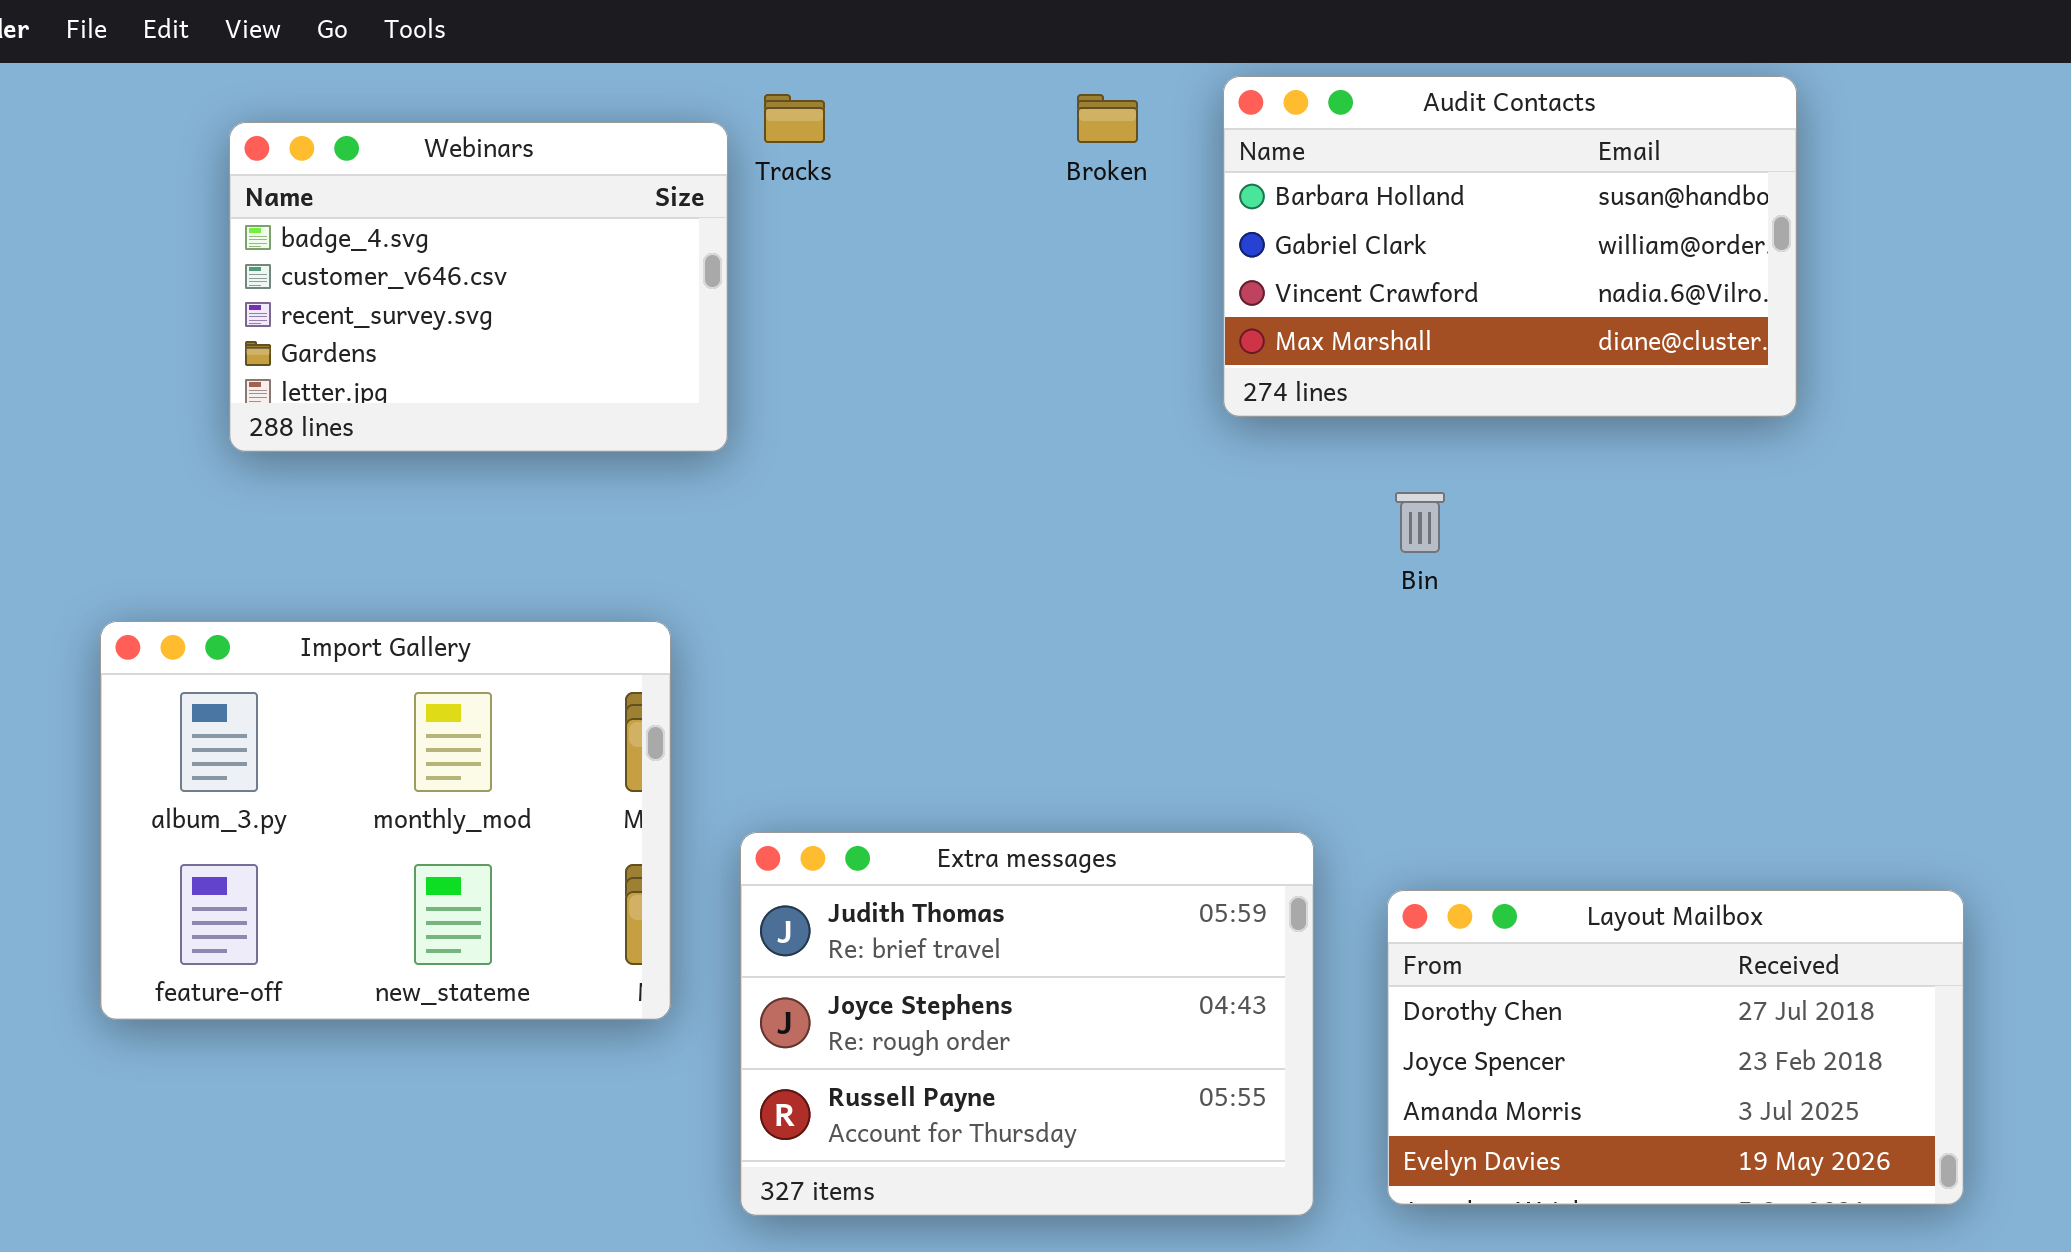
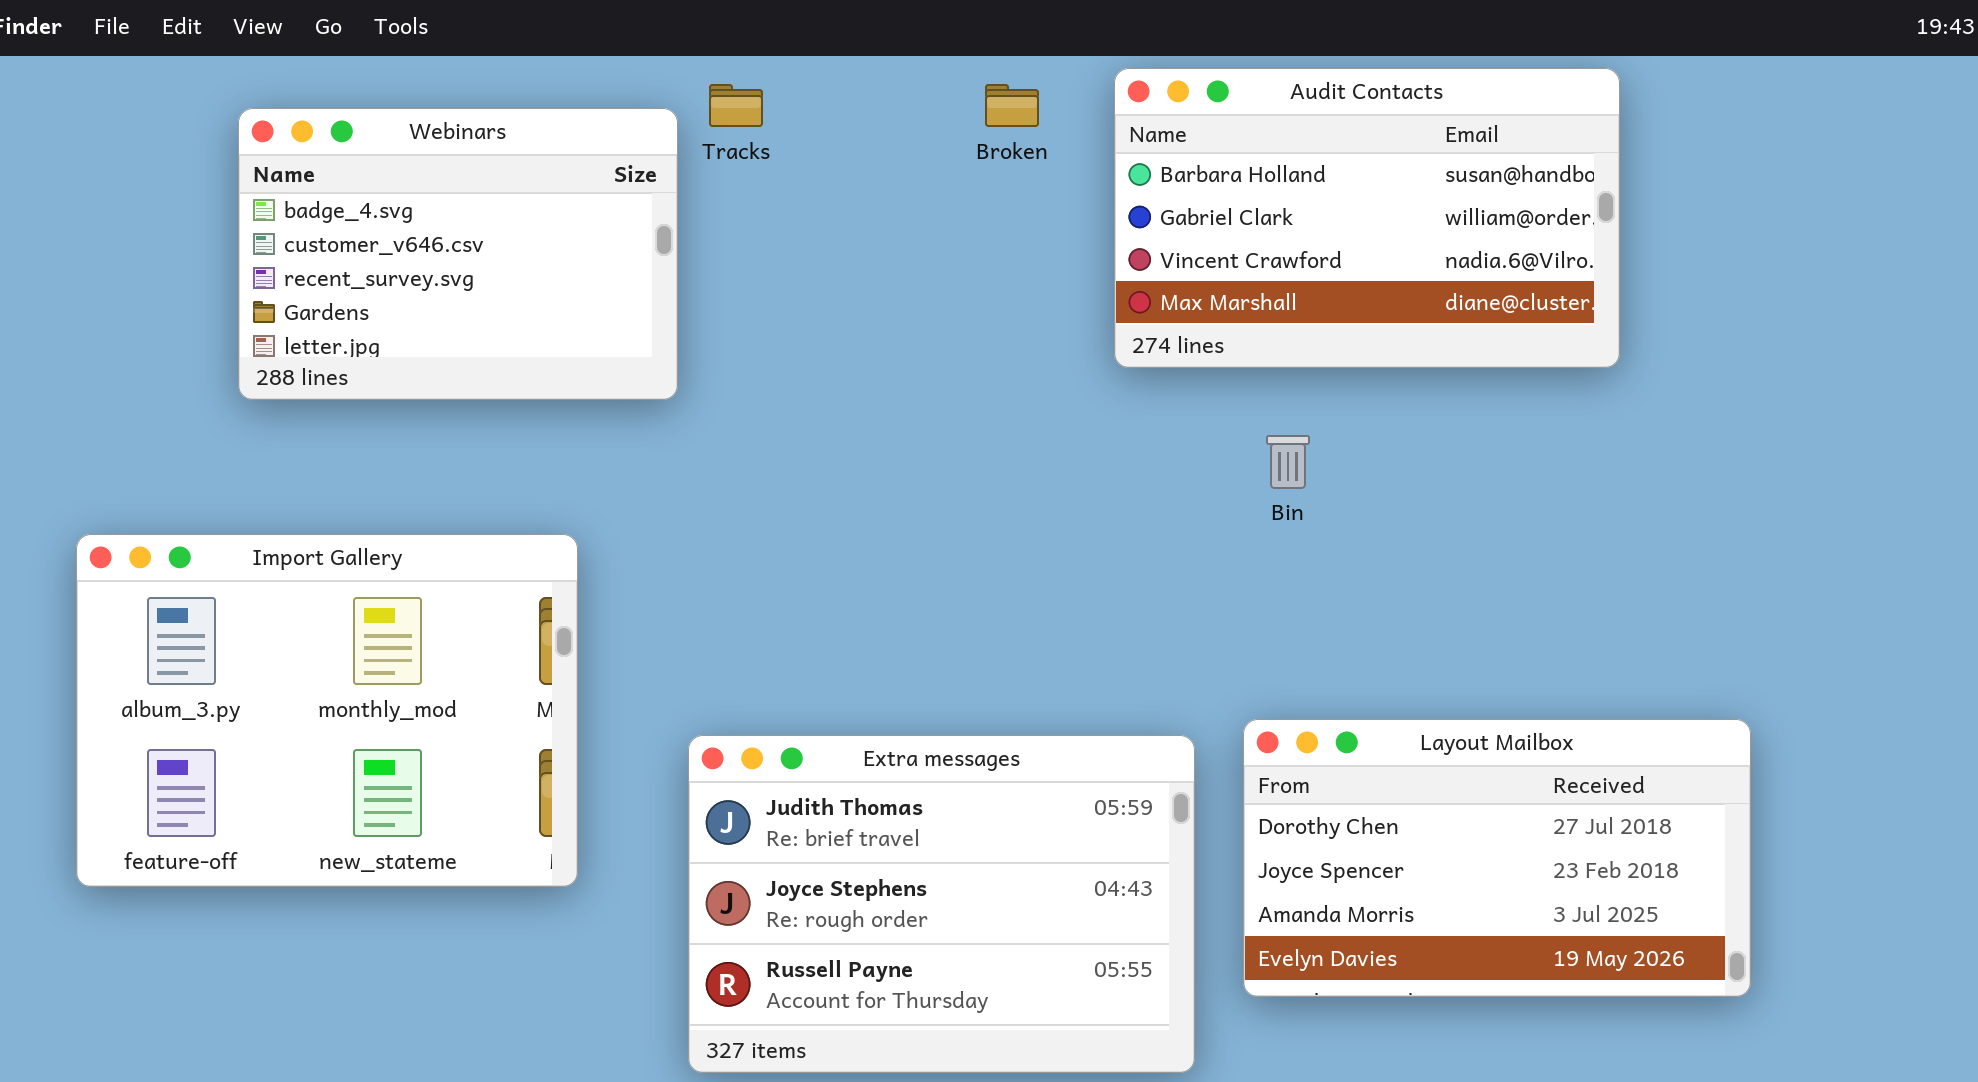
Import Gallery: [100,621,671,1020] -> [76,534,578,887], moved
Layout Mailbox: [1387,890,1964,1205] -> [1243,719,1751,997], moved

